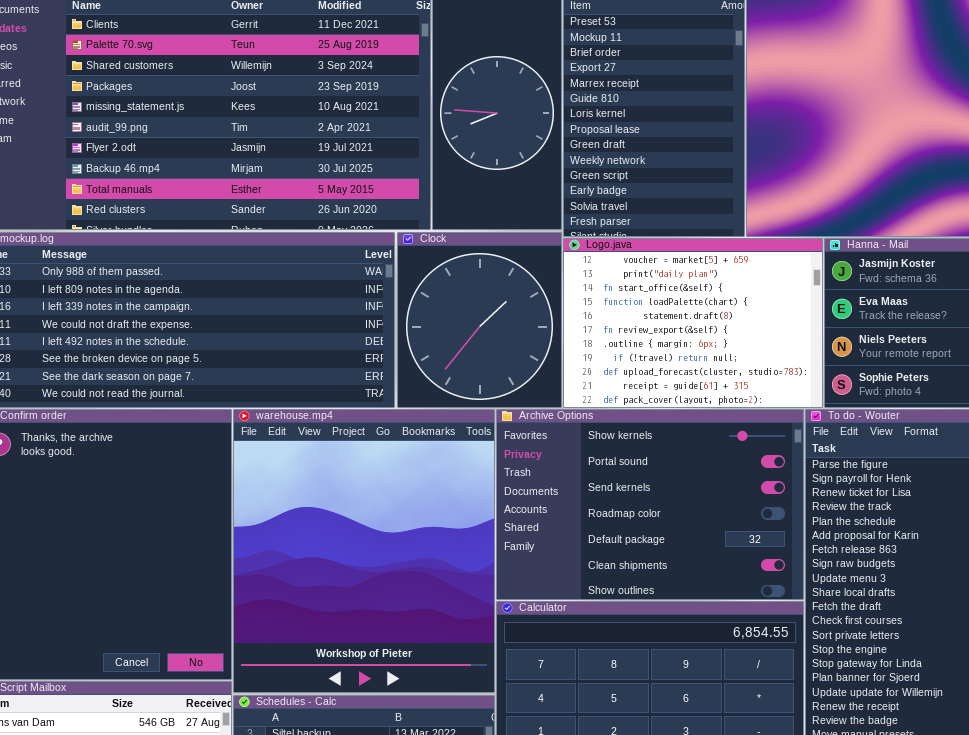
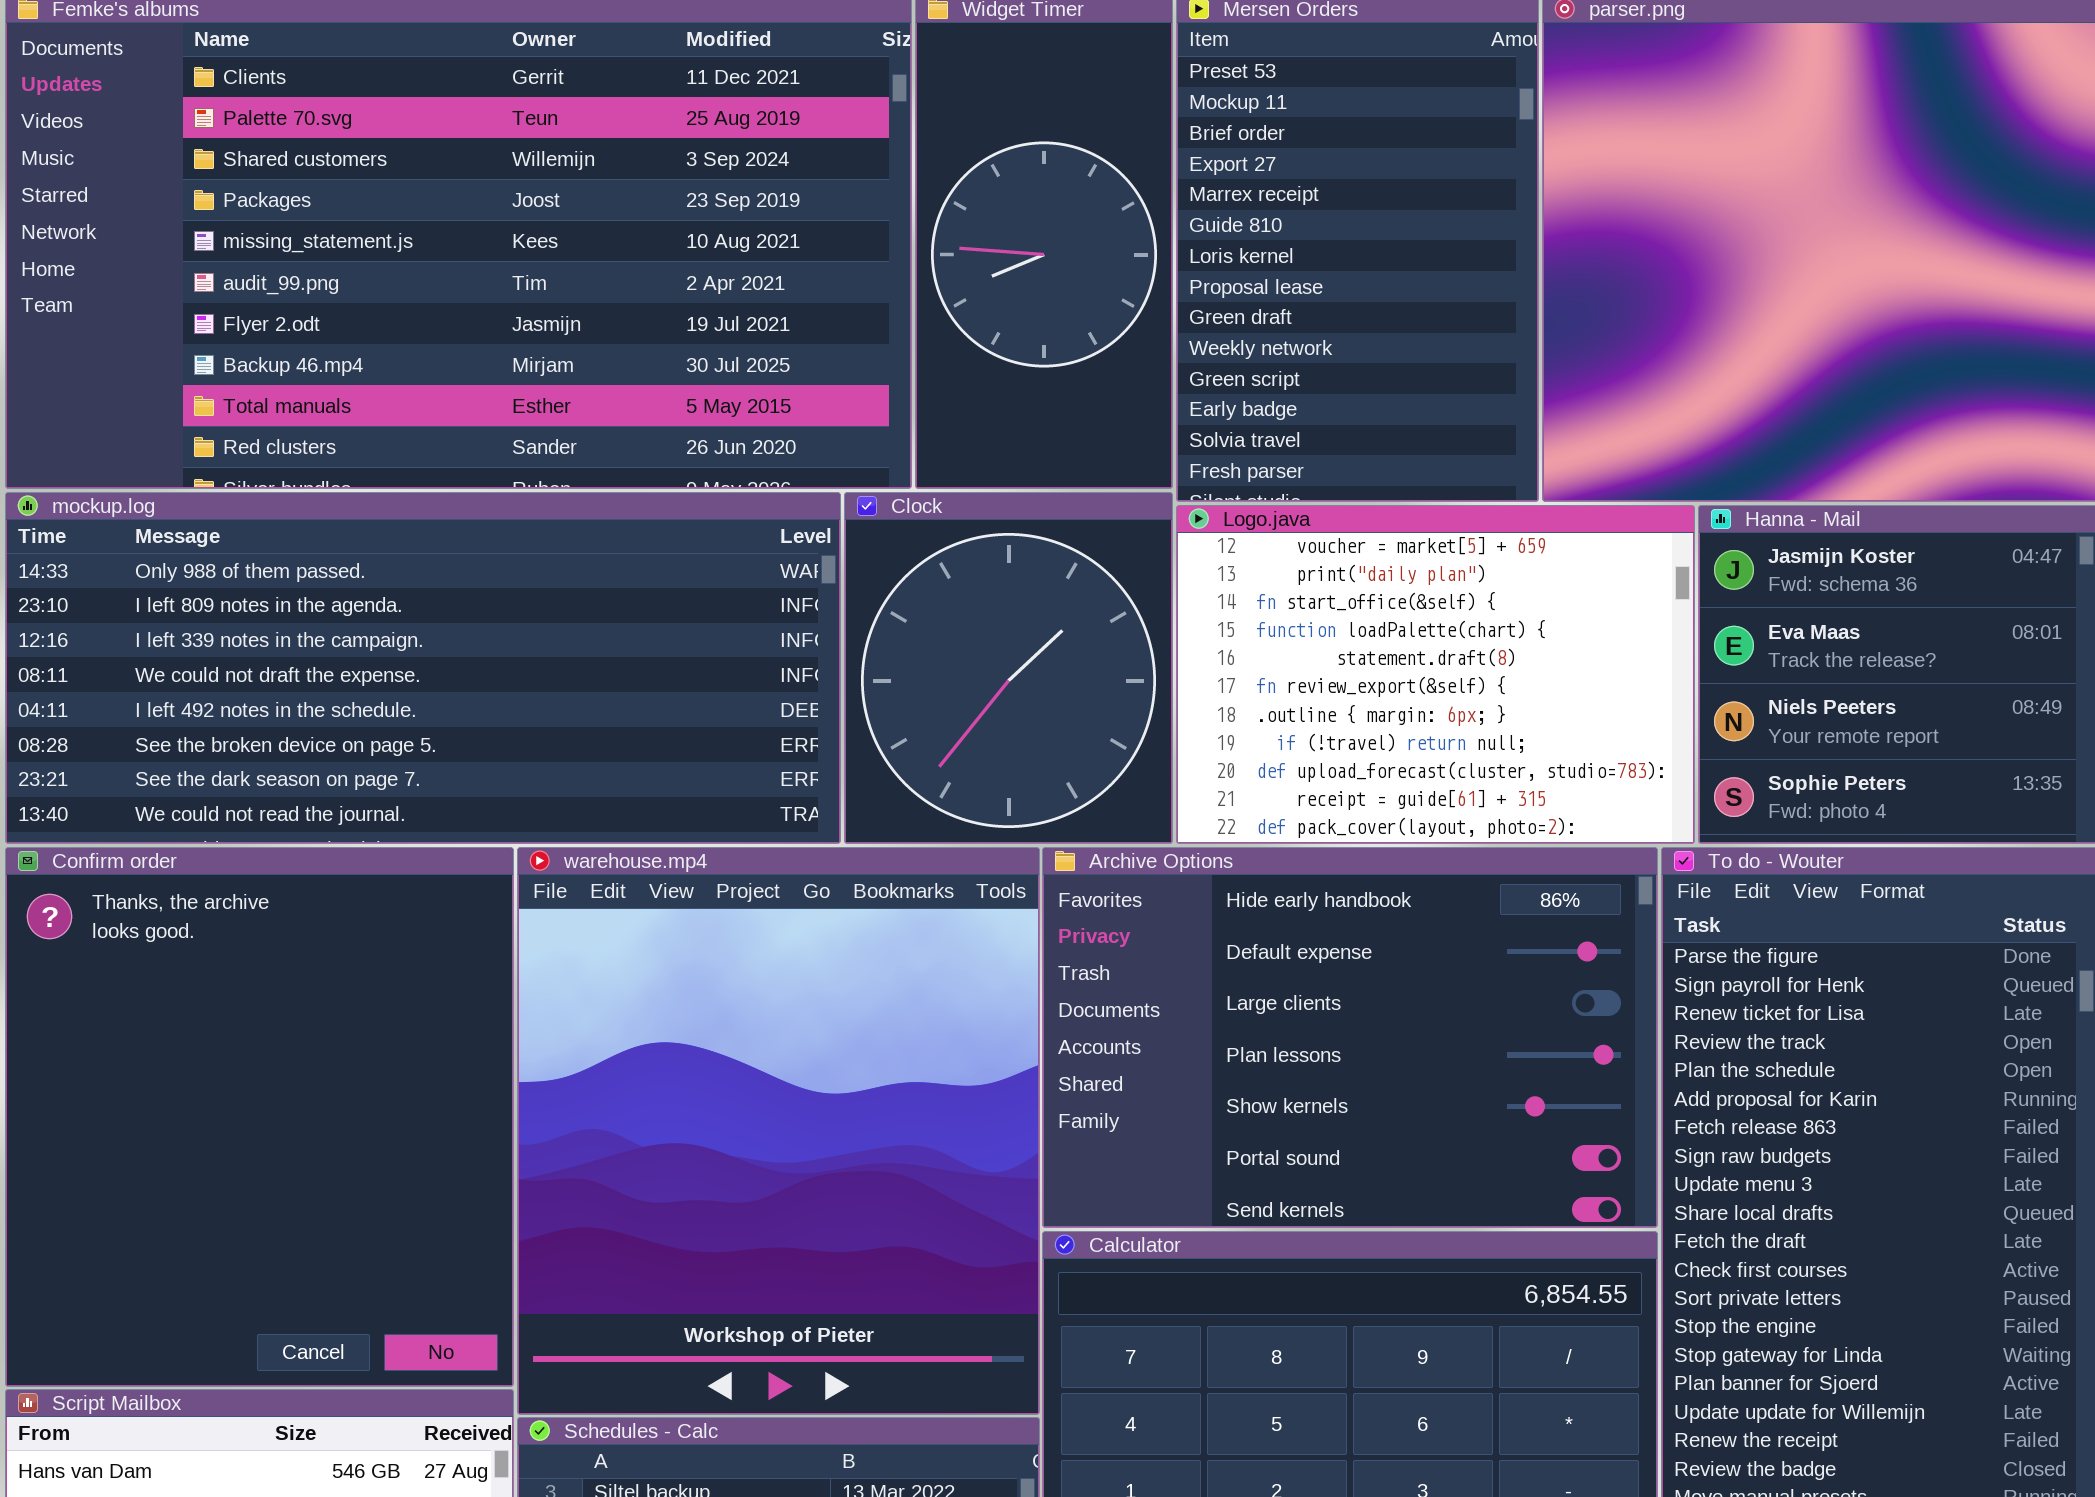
Archive Options: [496,409,804,600] -> [1042,847,1658,1228], scrolled up 4 rows

